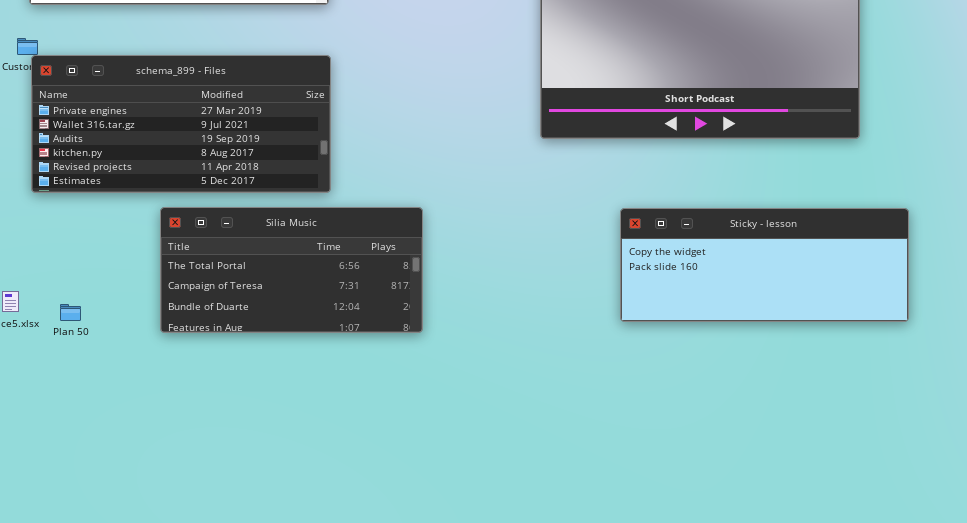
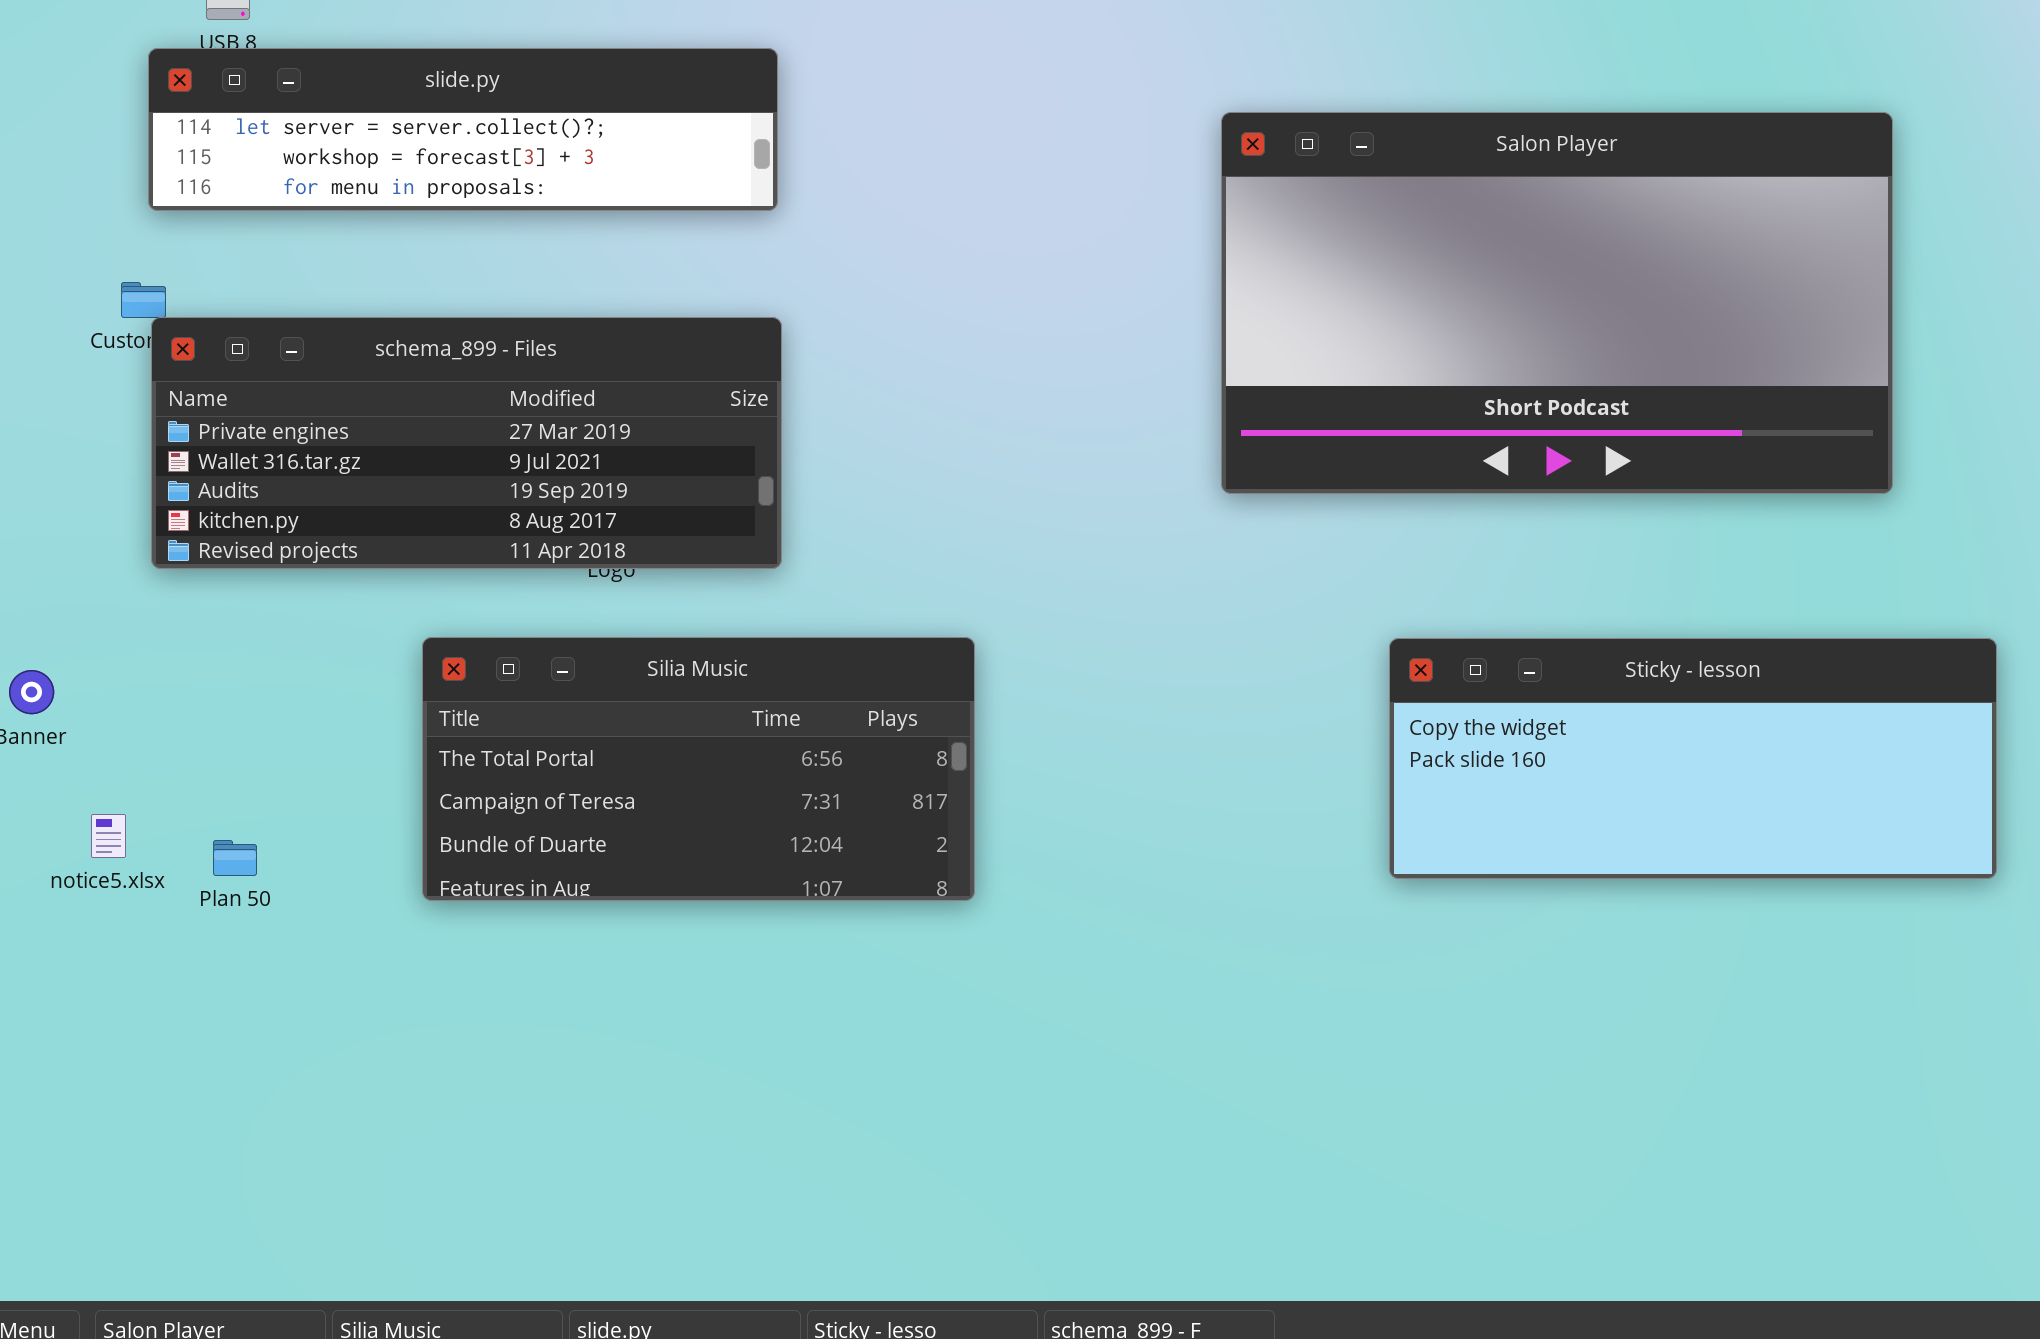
schema_899 - Files: [31,55,331,193] -> [151,317,782,569], resized

